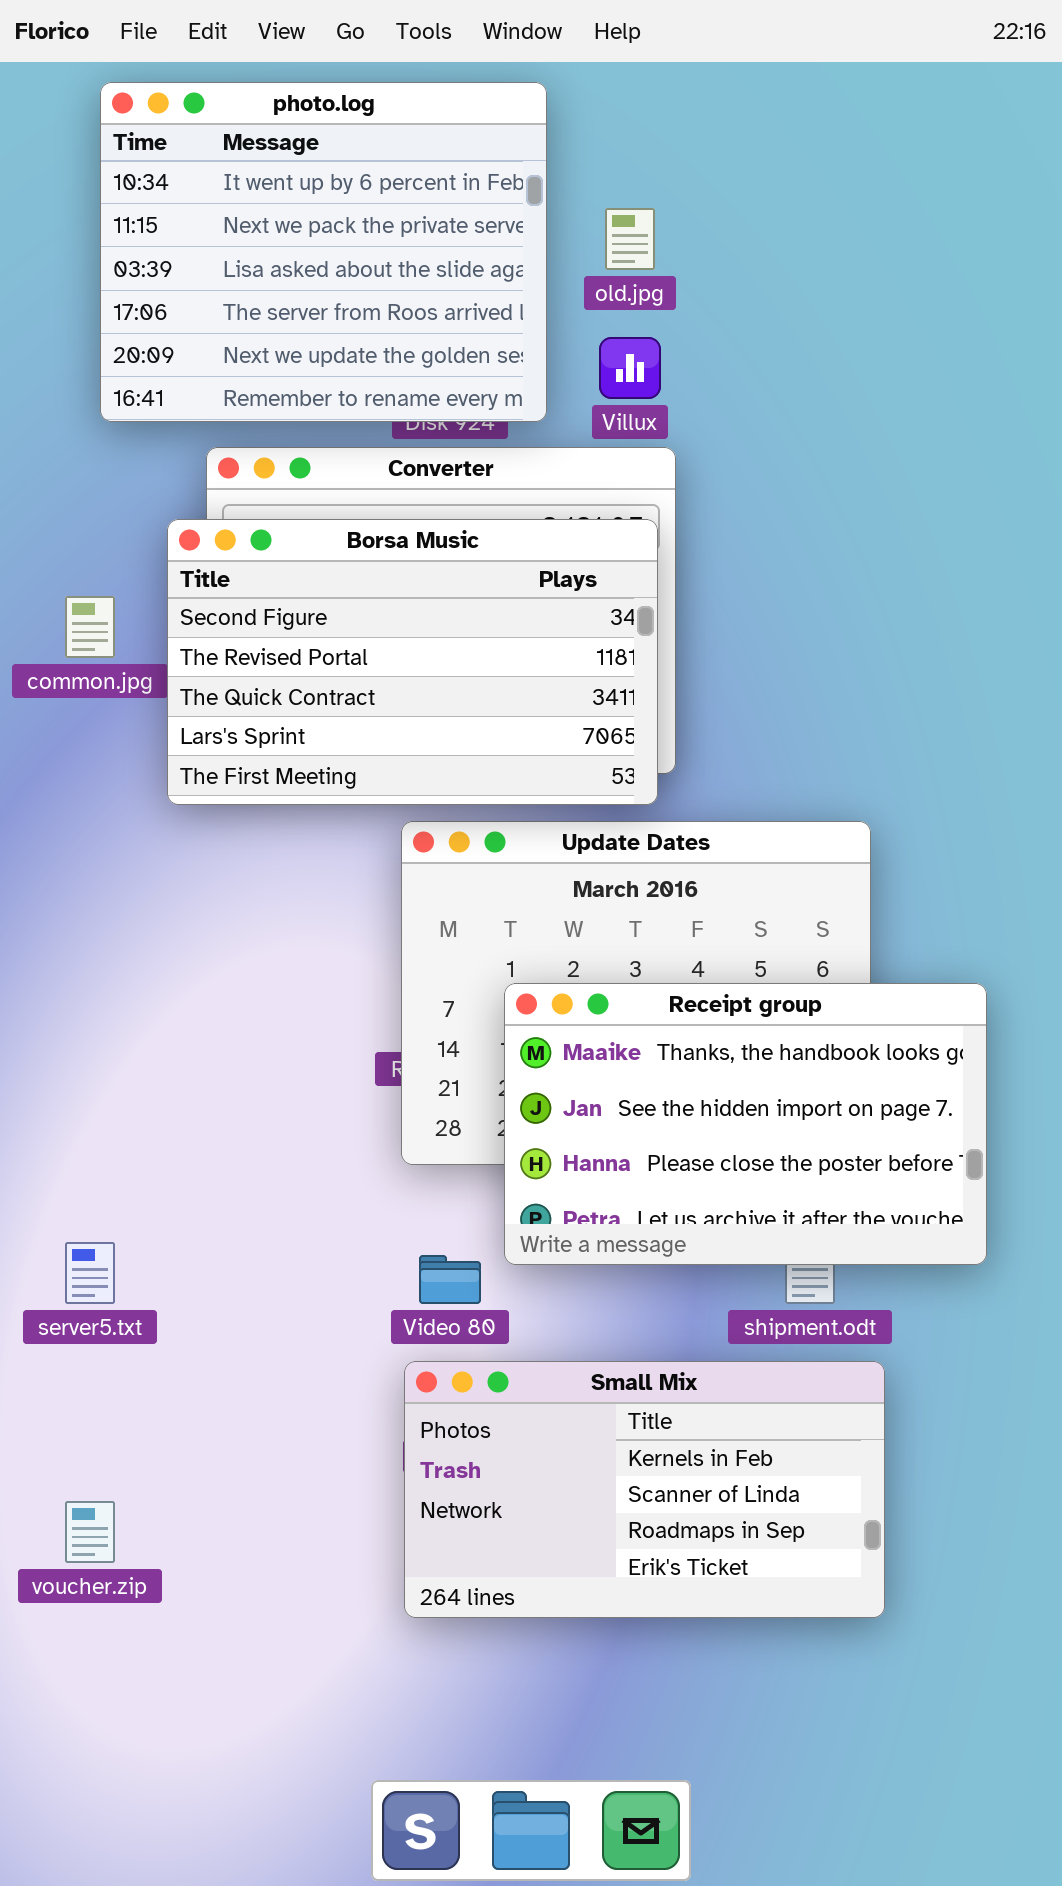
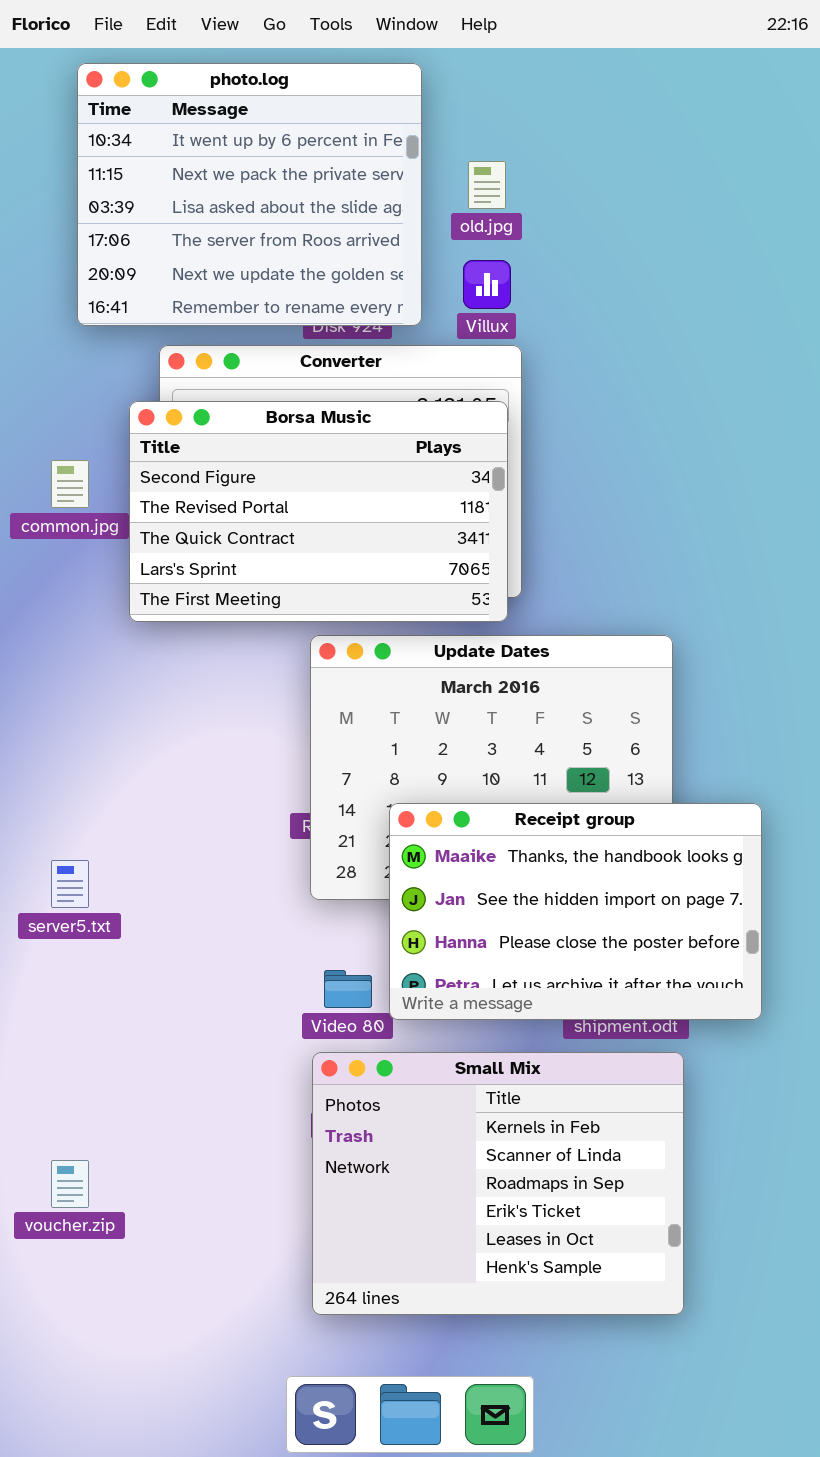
Receipt group: [504,983,987,1265] -> [389,803,762,1020], moved
server5.txt: [65,1242,115,1304] -> [51,860,89,908], moved
Small Mix: [404,1361,885,1618] -> [312,1052,684,1315], resized

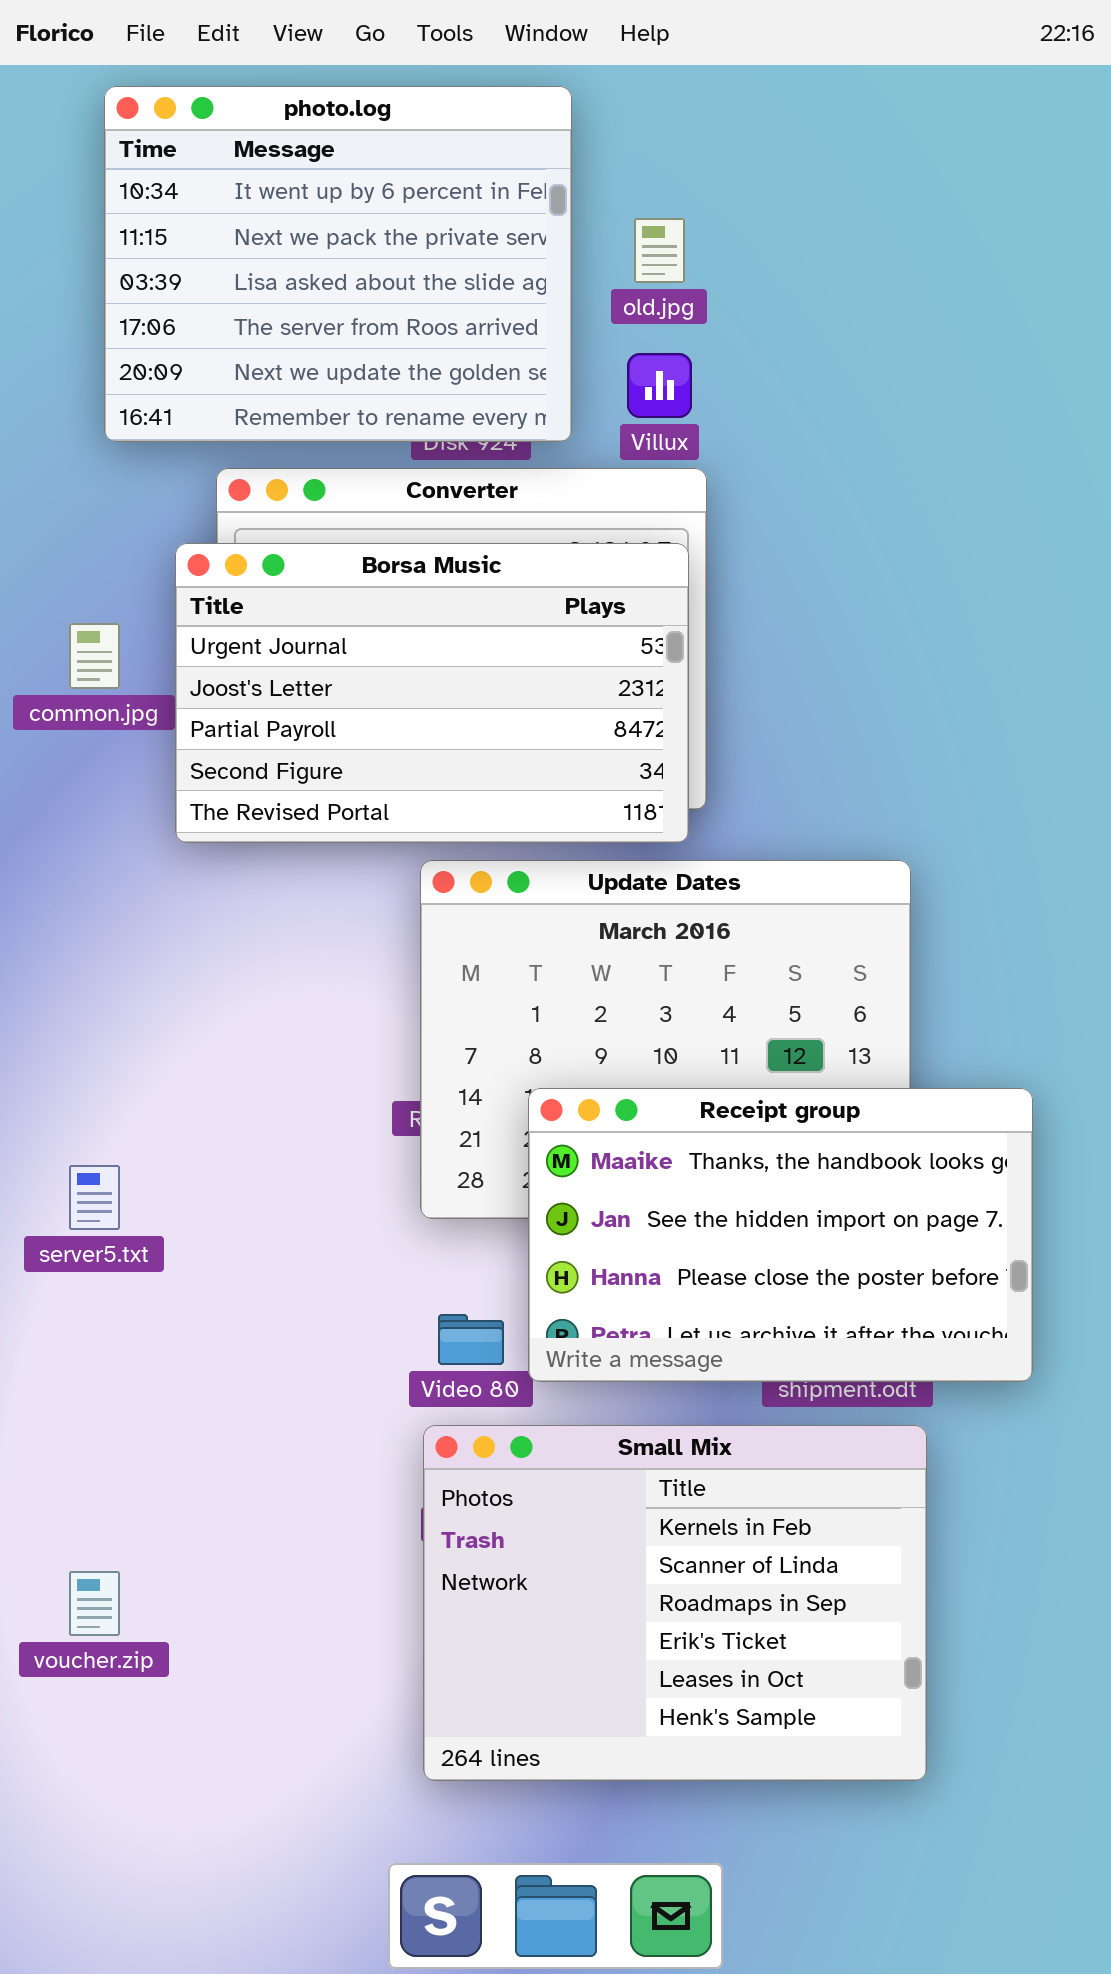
Borsa Music: [129,401,508,622] -> [175,543,689,843], scrolled up 3 rows

